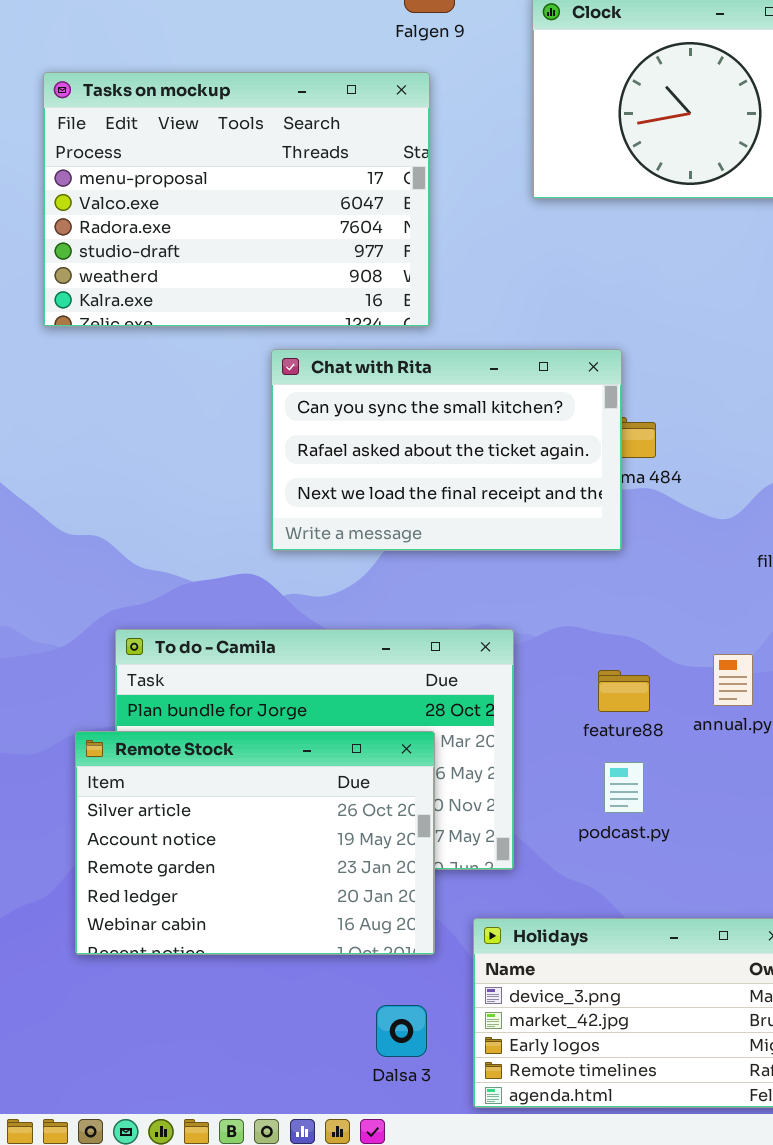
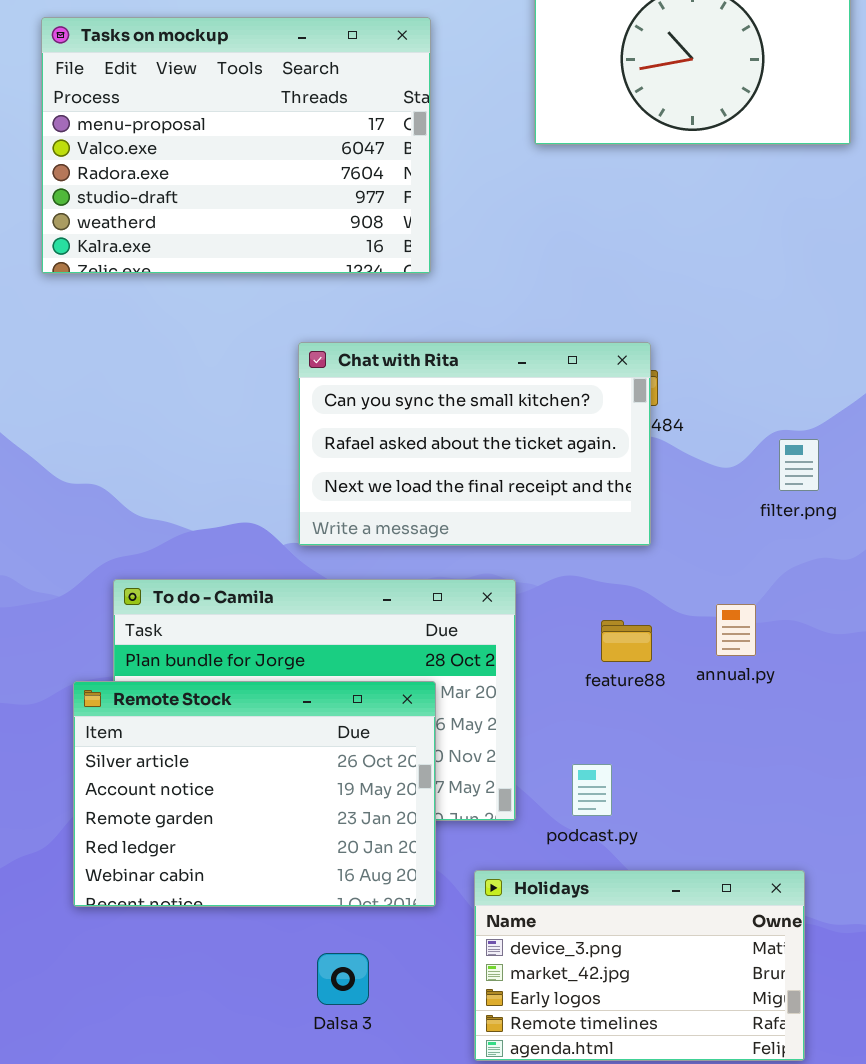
Chat with Rita: [271,349,622,551] -> [298,342,651,546], moved
podcast.py: [604,762,644,813] -> [572,764,612,816], moved
Dalsa 3: [376,1005,427,1057] -> [317,953,369,1005], moved

